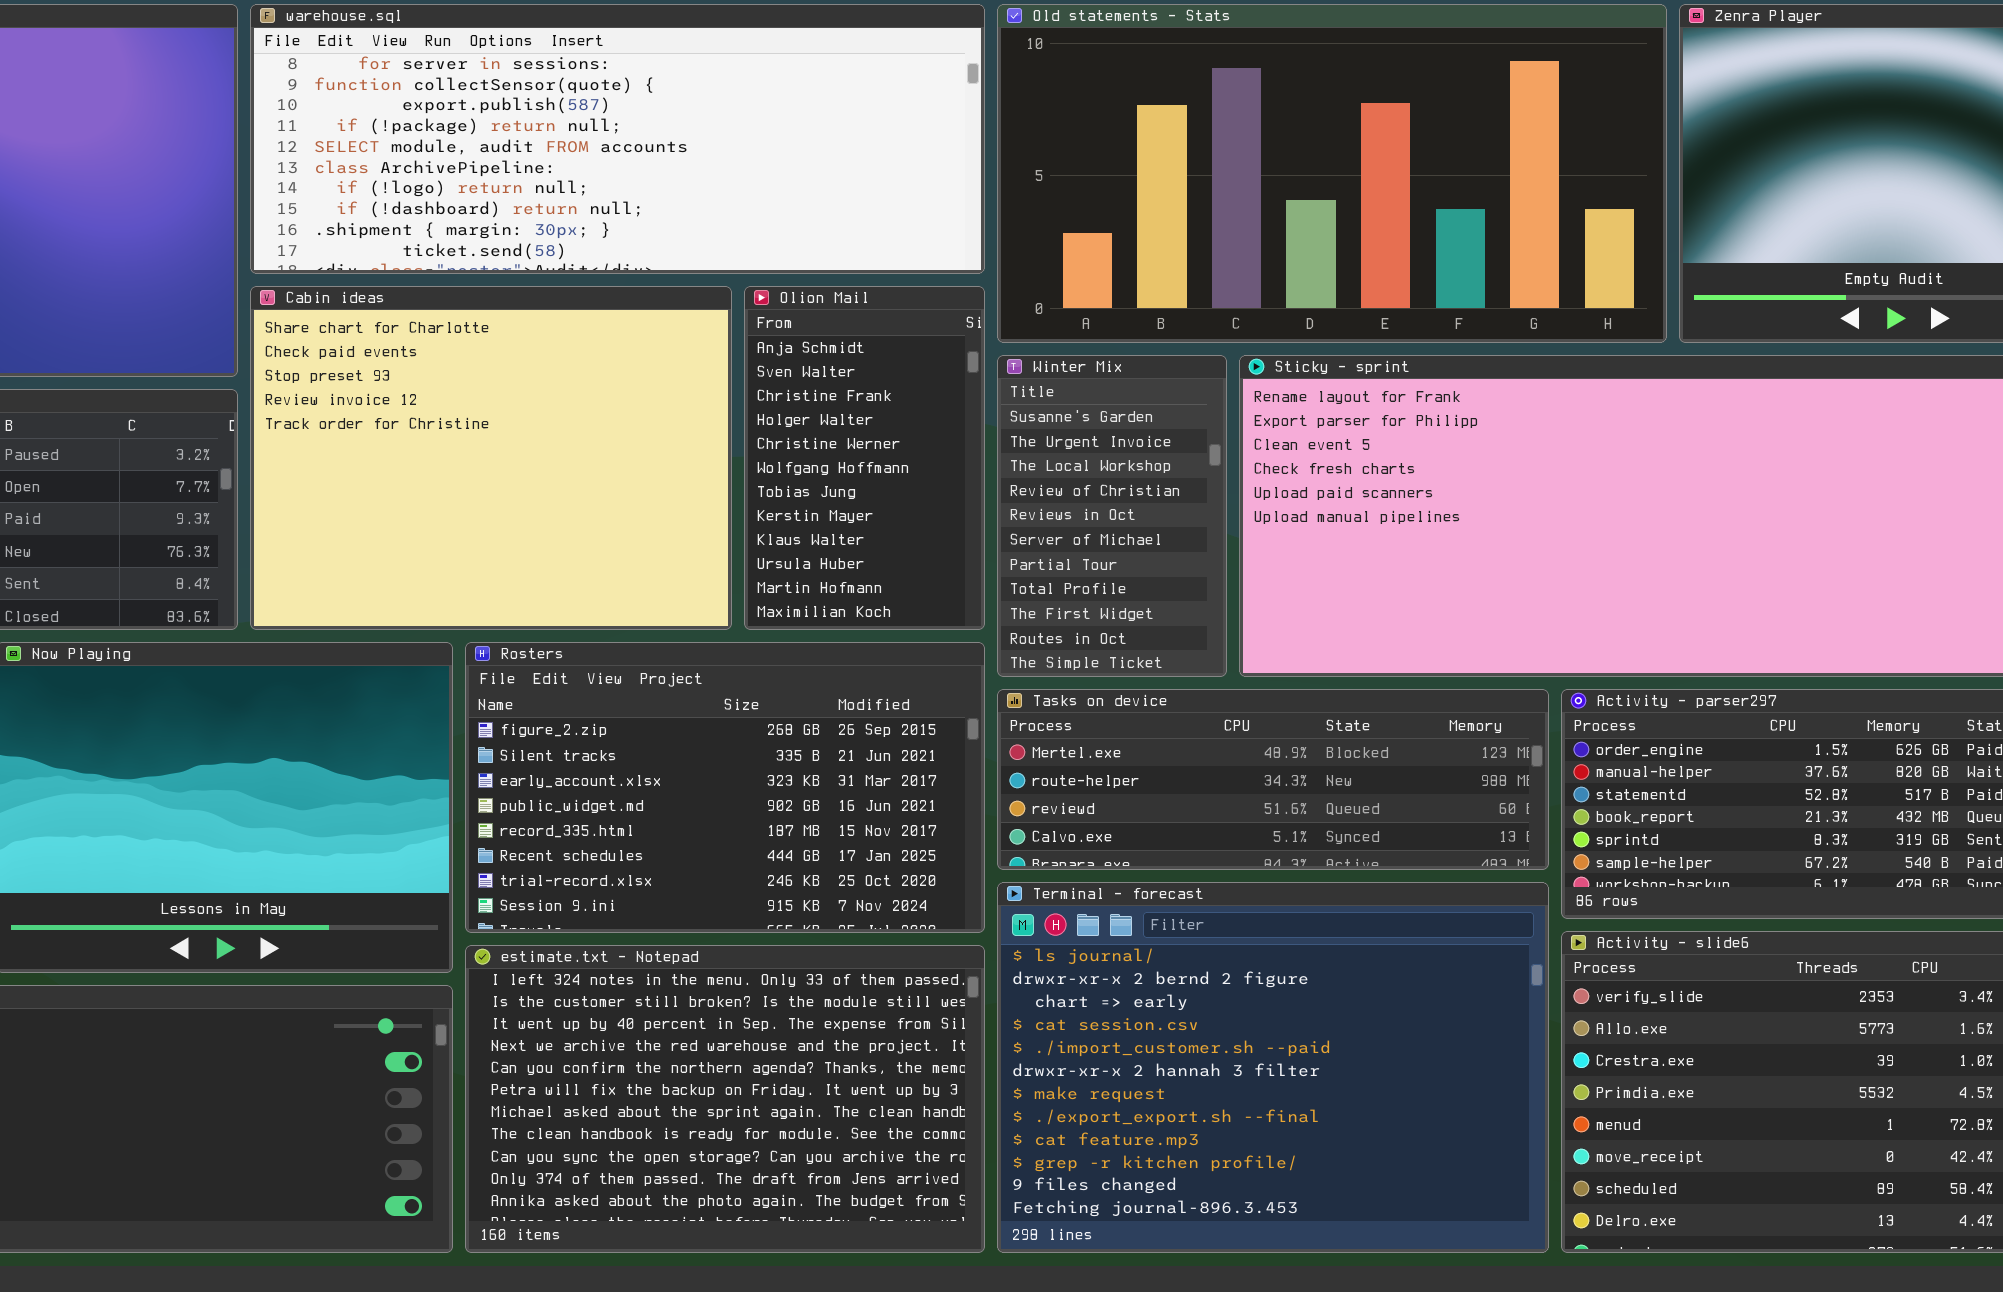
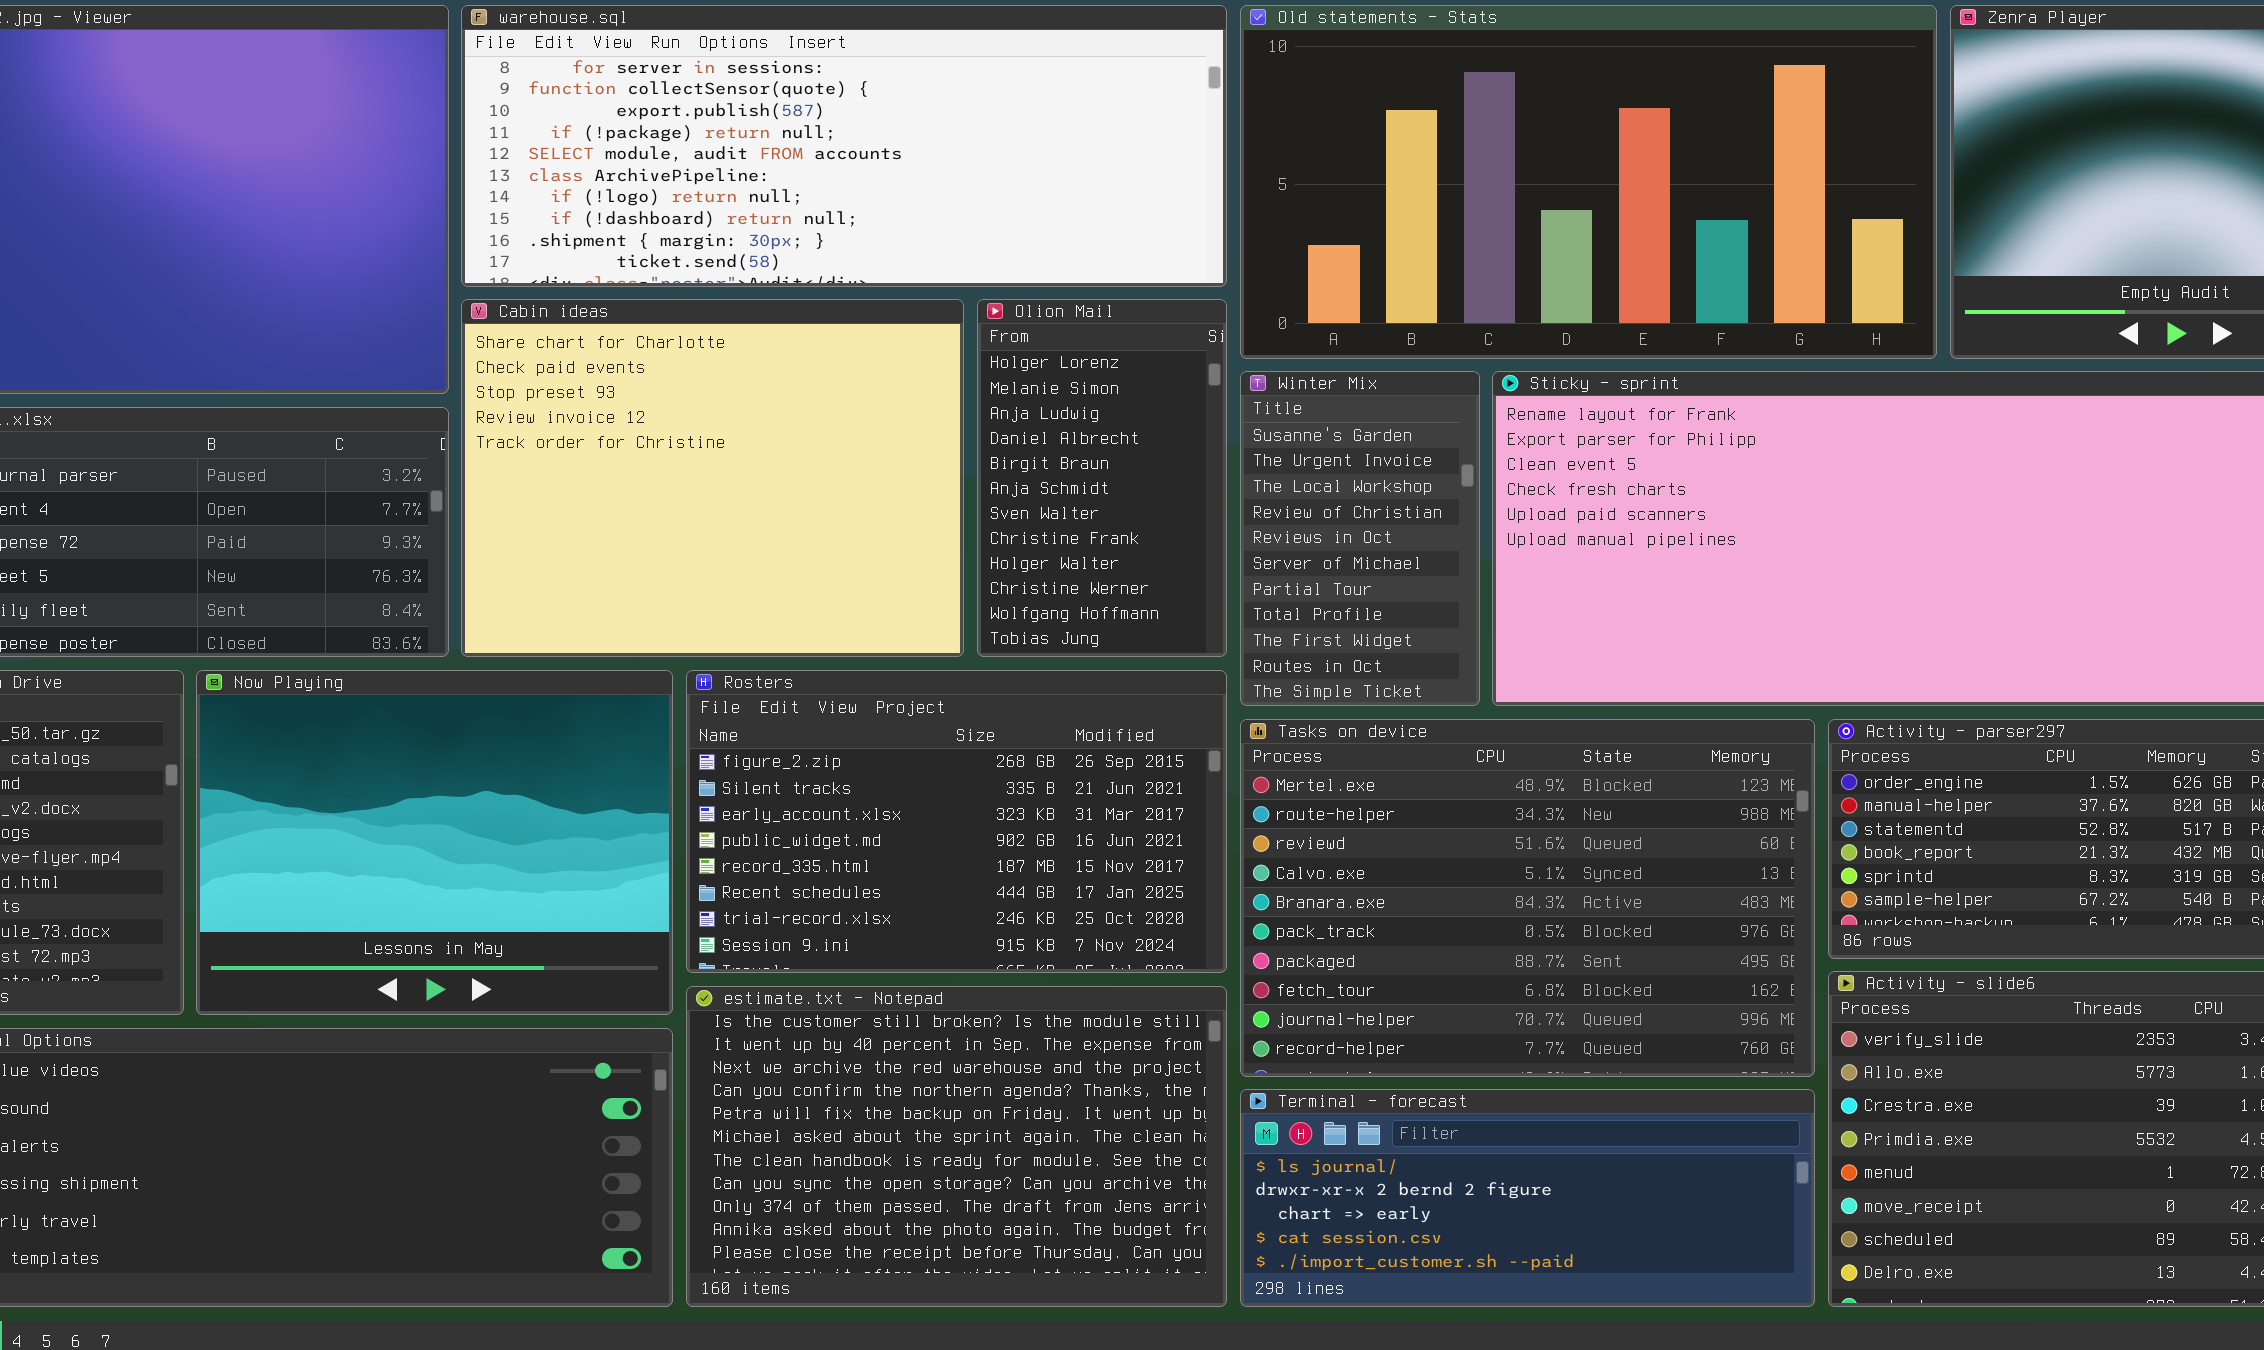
Olion Mail: [744,286,985,630] -> [977,299,1227,657], scrolled up 5 rows
Tasks on device: [997,689,1549,870] -> [1240,719,1815,1077], resized
Terminal - forecast: [997,882,1549,1253] -> [1240,1089,1815,1307], resized
estimate.txt - Notepad: [465,945,985,1253] -> [686,986,1227,1307], scrolled down 1 row

